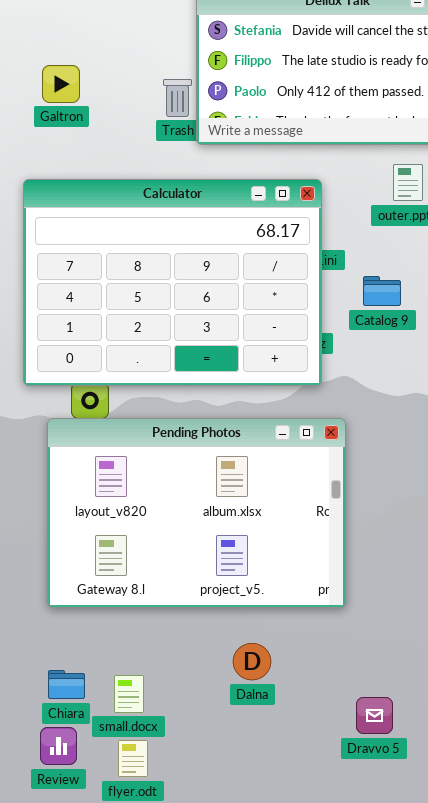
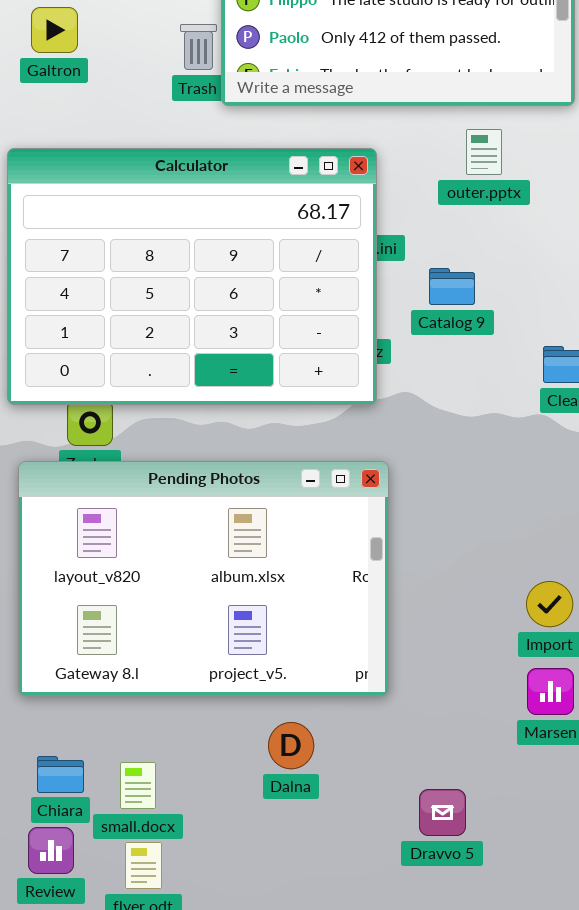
Pending Photos: [47,418,346,608] -> [18,461,389,696], moved

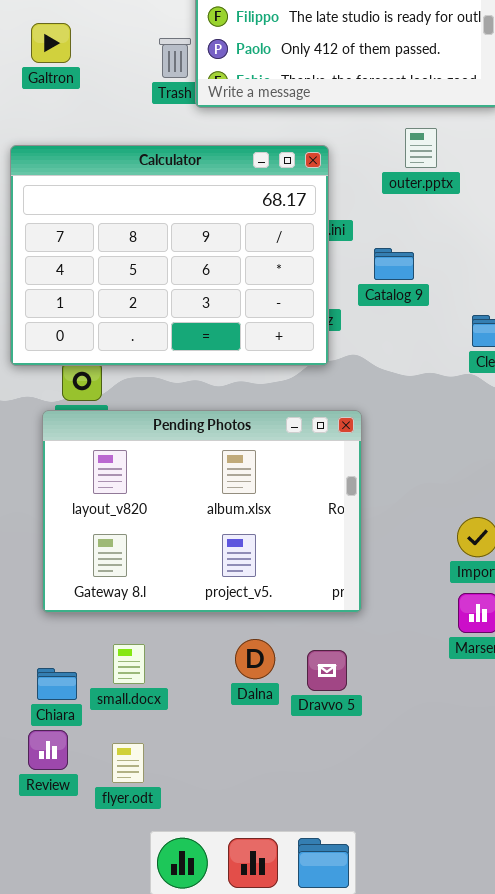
Pending Photos: [18,461,389,696] -> [42,410,362,613], moved
small.docx: [120,762,156,809] -> [113,644,145,684], moved
Dravvo 5: [419,789,466,836] -> [307,650,347,691], moved

